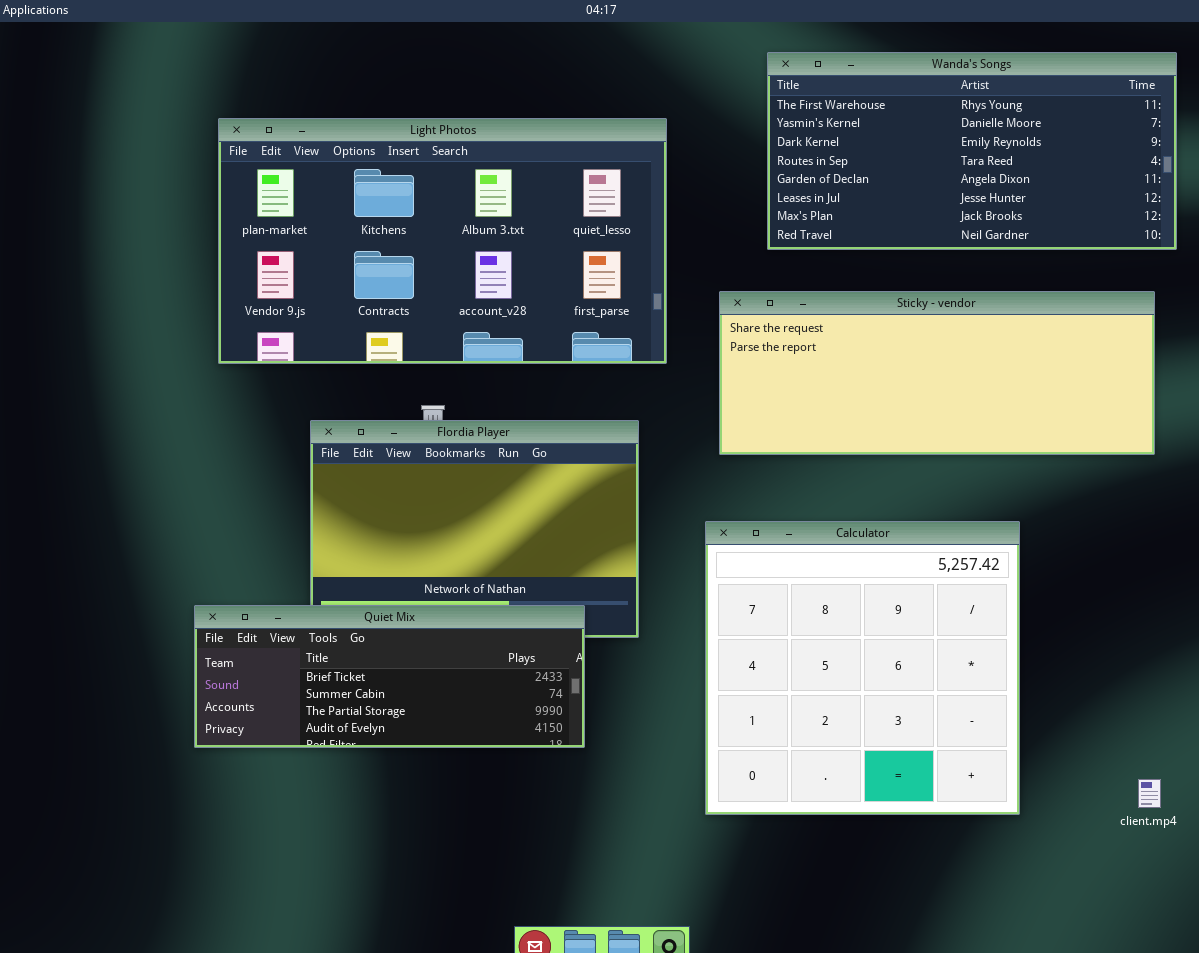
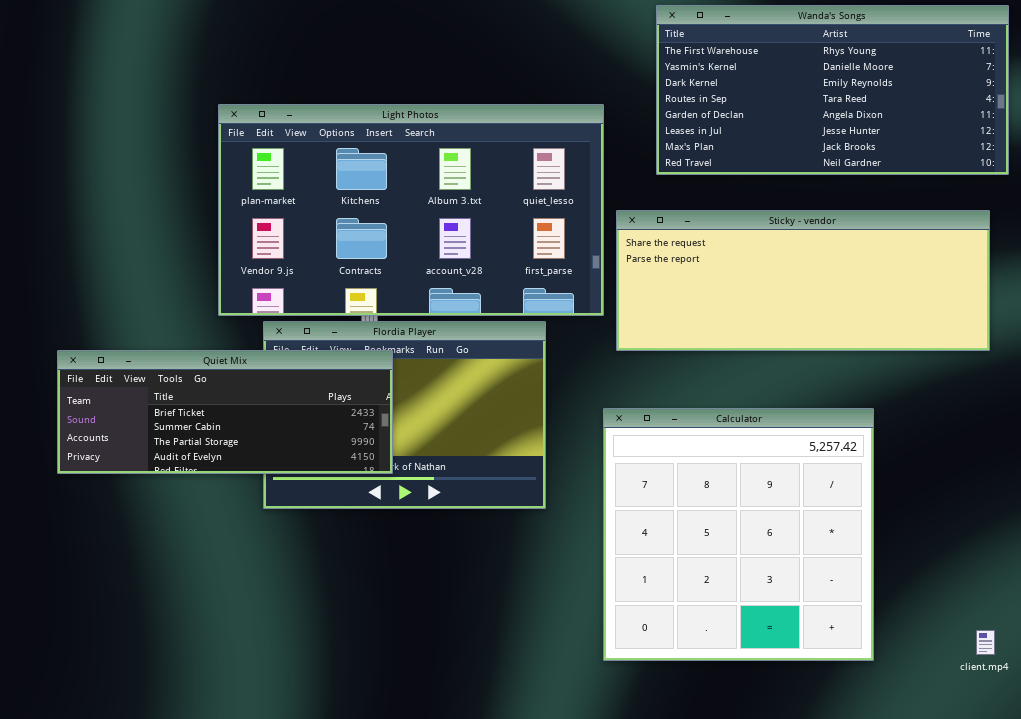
Light Photos: [218,118,667,364] -> [218,104,604,316], moved
Quiet Mix: [194,605,585,748] -> [57,350,393,474], moved

